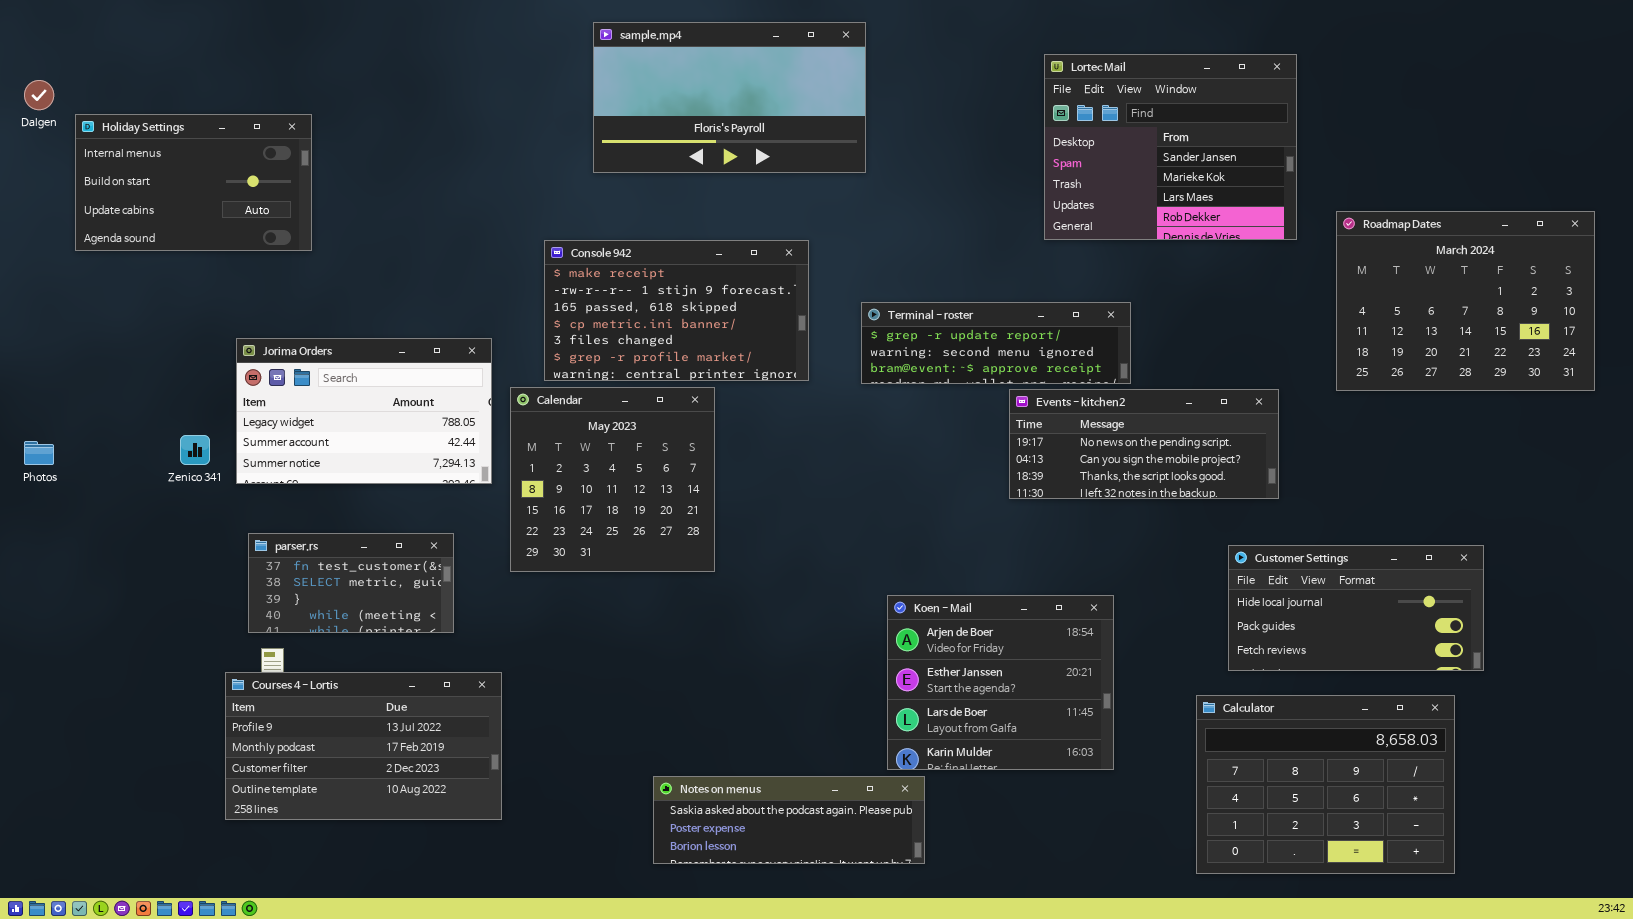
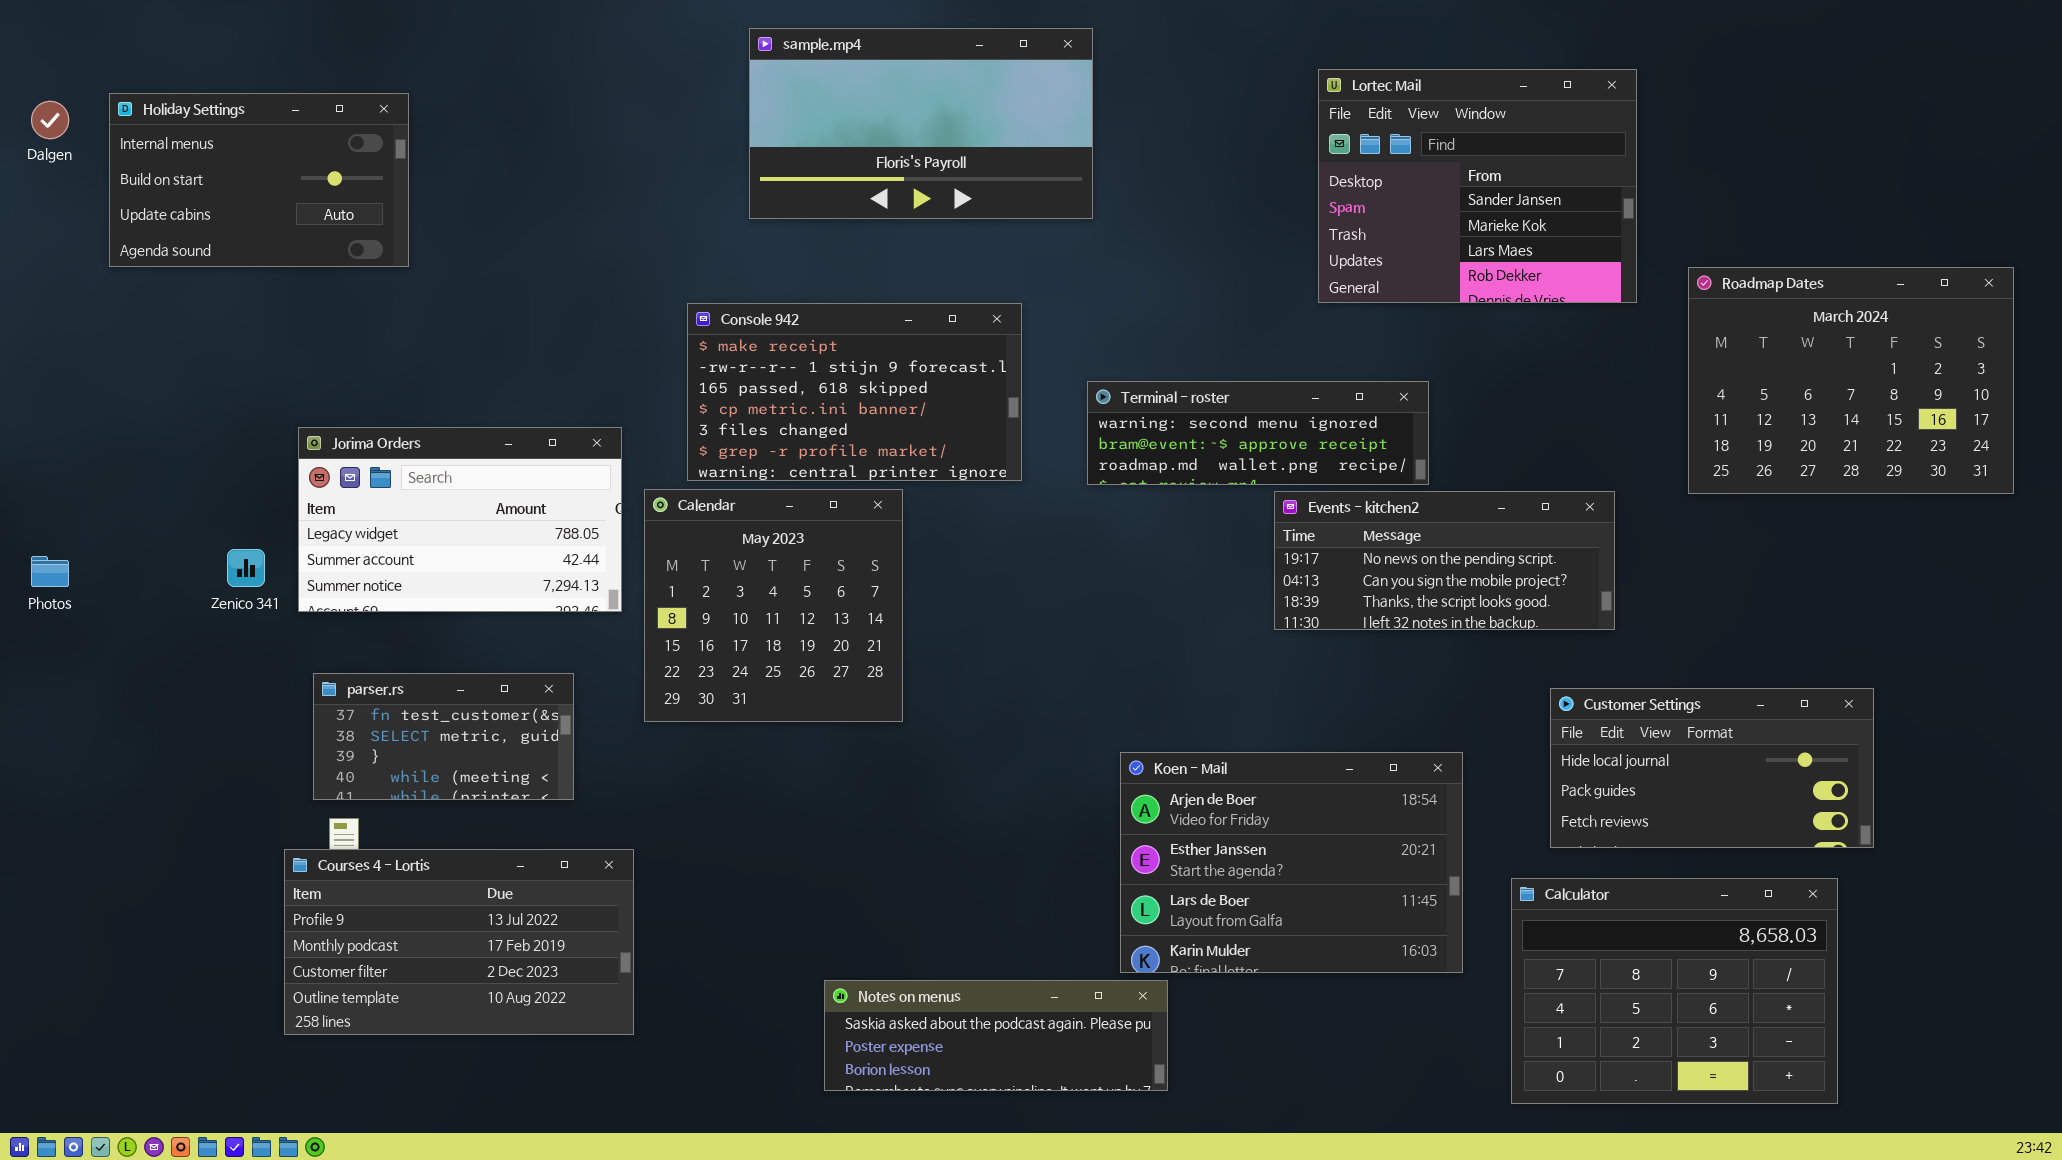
Holiday Settings: [75,114,312,251] -> [109,93,409,267], moved
Terminal - roster: [861,302,1131,384] -> [1087,381,1429,485], scrolled down 1 row
Koen - Mail: [887,595,1114,770] -> [1120,752,1463,973], resized

